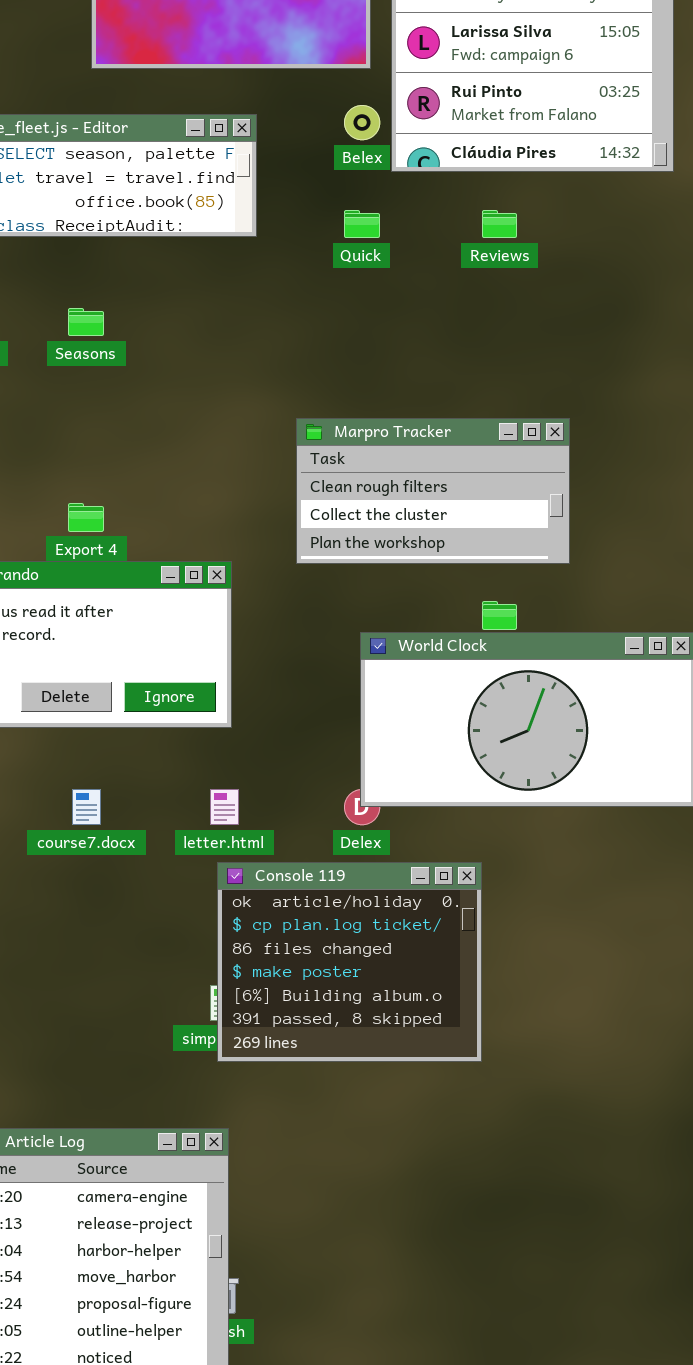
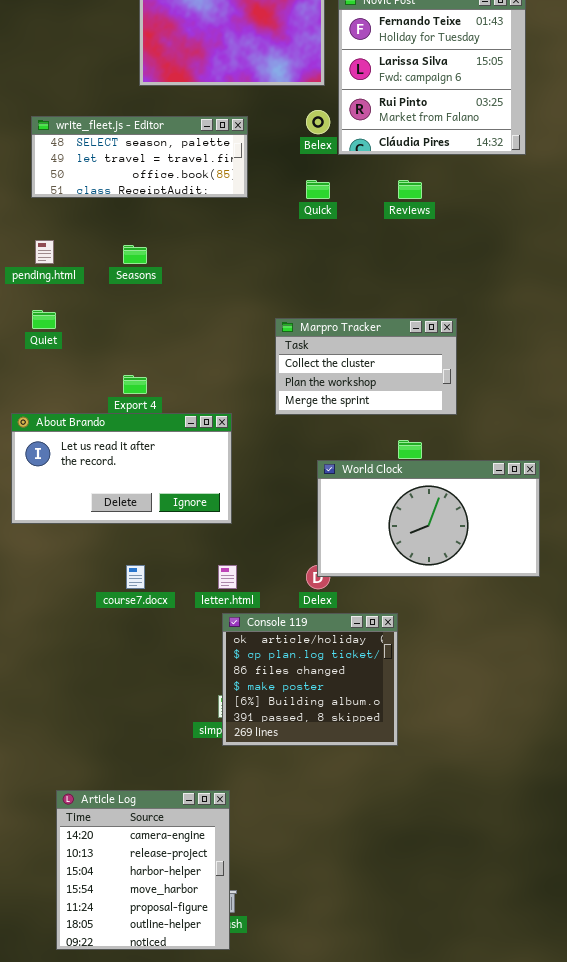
Marpro Tracker: [296,418,570,564] -> [275,318,457,415], scrolled down 1 row

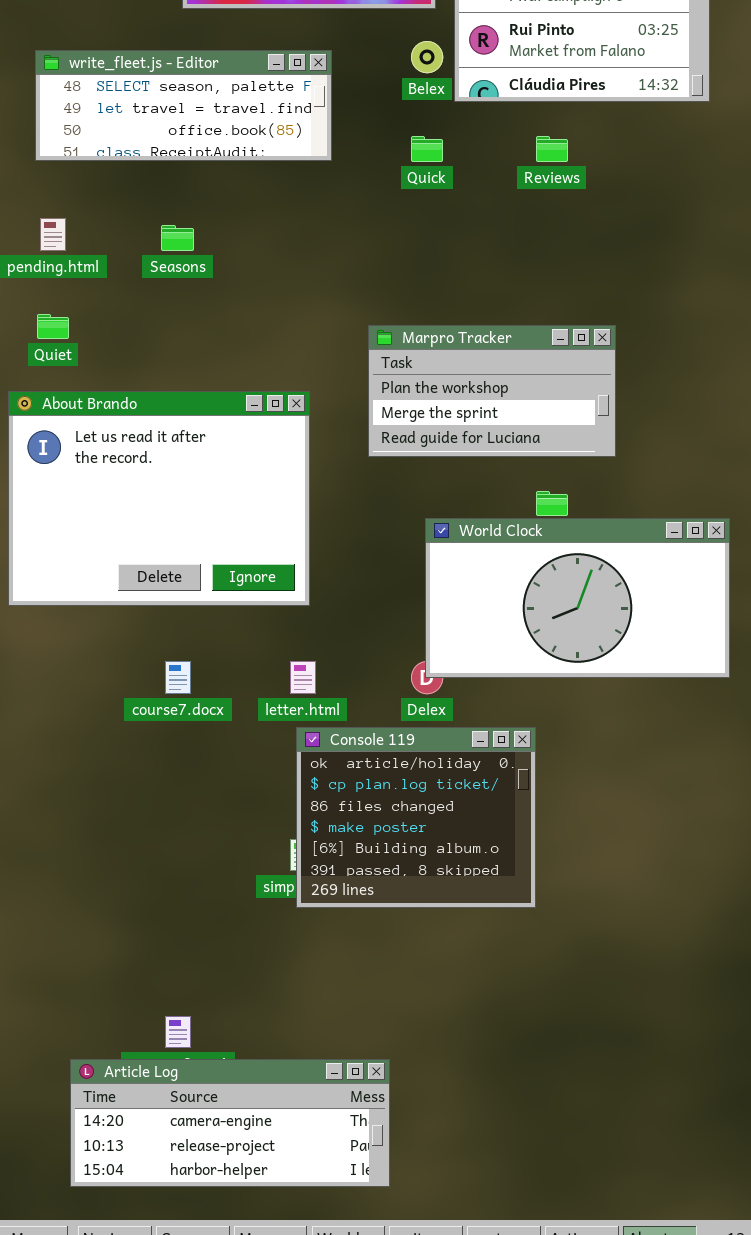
Marpro Tracker: [275,318,457,415] -> [368,325,616,457], scrolled down 1 row
About Brando: [11,413,232,524] -> [8,391,310,606], resized
Article Log: [56,790,230,950] -> [70,1059,390,1187], resized

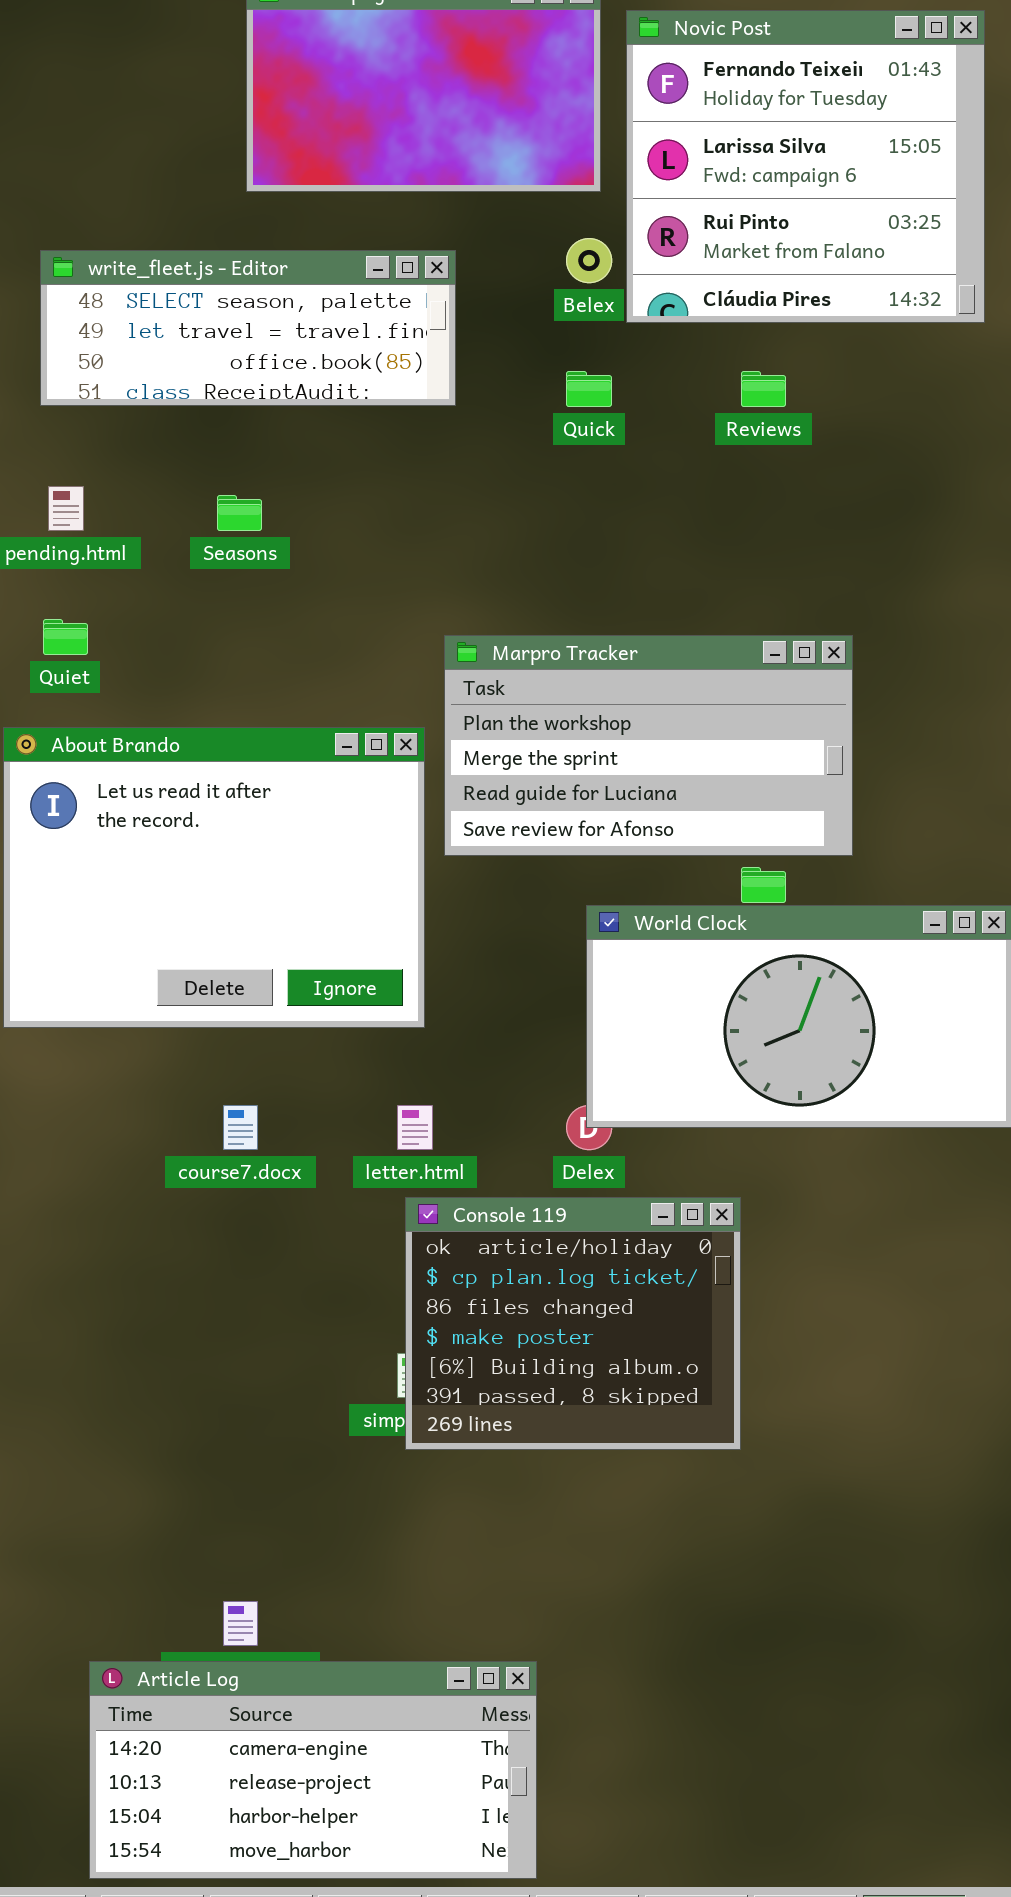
Marpro Tracker: [368,325,616,457] -> [444,635,853,856], resized
Article Log: [70,1059,390,1187] -> [89,1661,537,1879], resized

